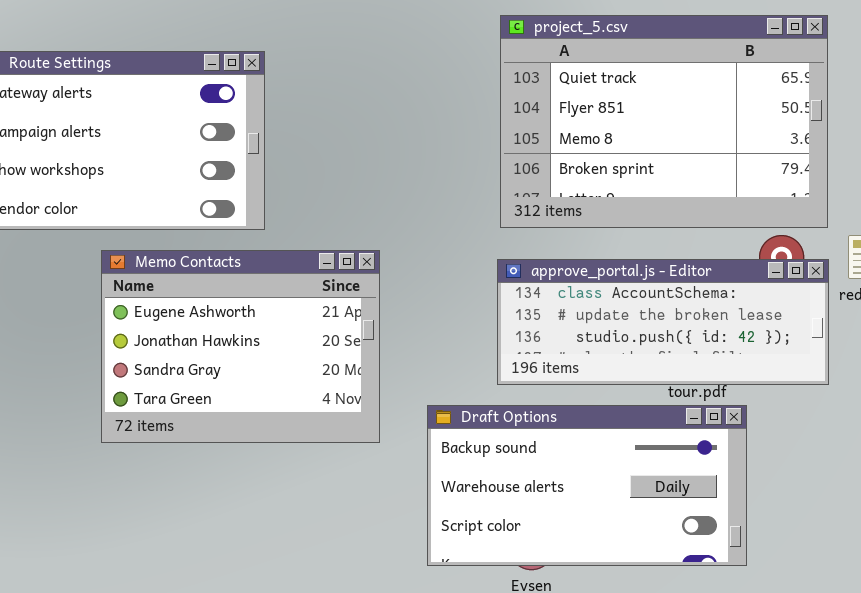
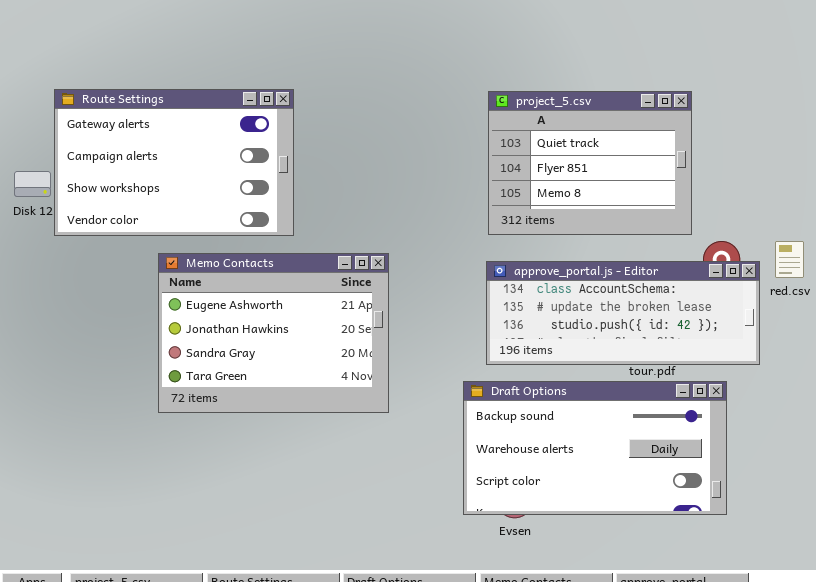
project_5.csv: [500,15,828,228] -> [488,91,692,235], resized
Draft Options: [427,405,747,566] -> [463,381,727,515], moved

